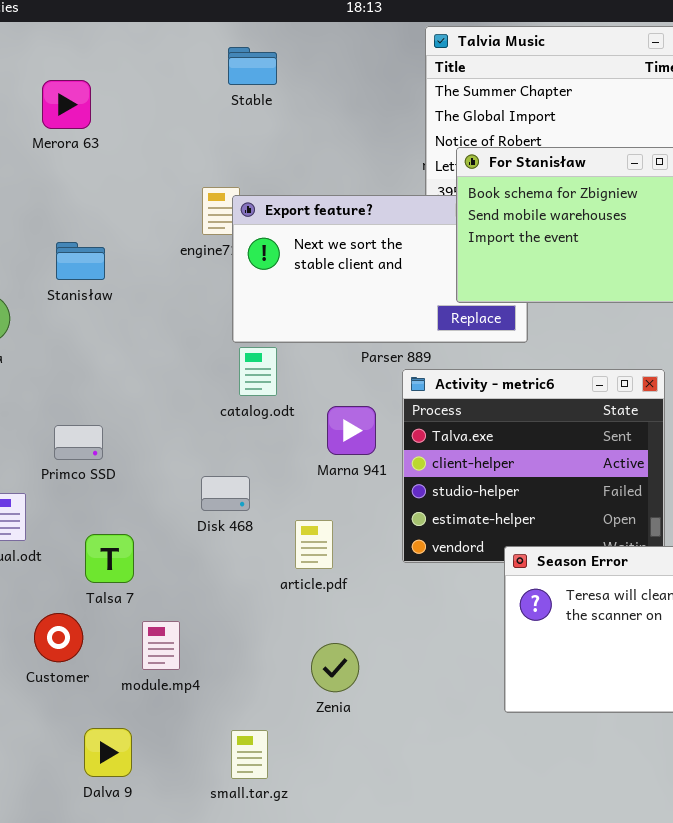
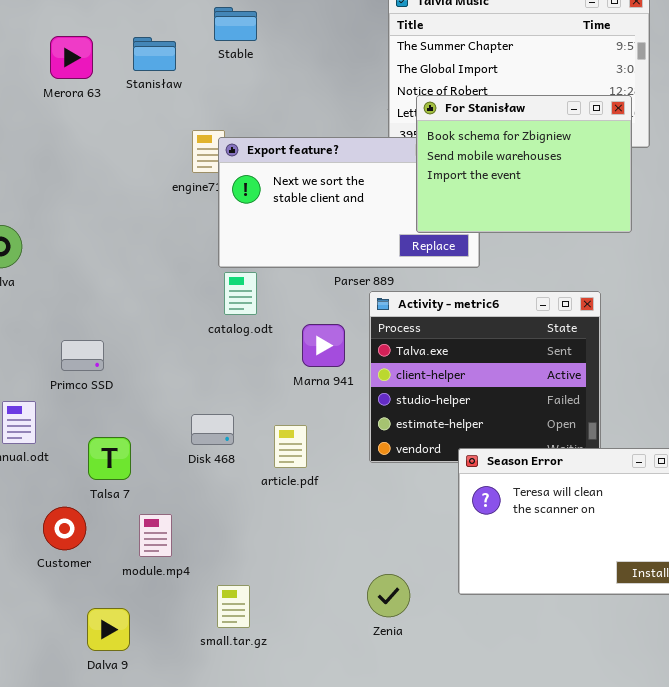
Stanisław: [56,242,105,280] -> [133,37,176,71], moved
Disk 468: [201,476,250,511] -> [191,414,234,445], moved
Zenia: [311,643,359,692] -> [367,574,410,617], moved
small.tar.gz: [231,730,268,779] -> [217,585,250,628], moved

